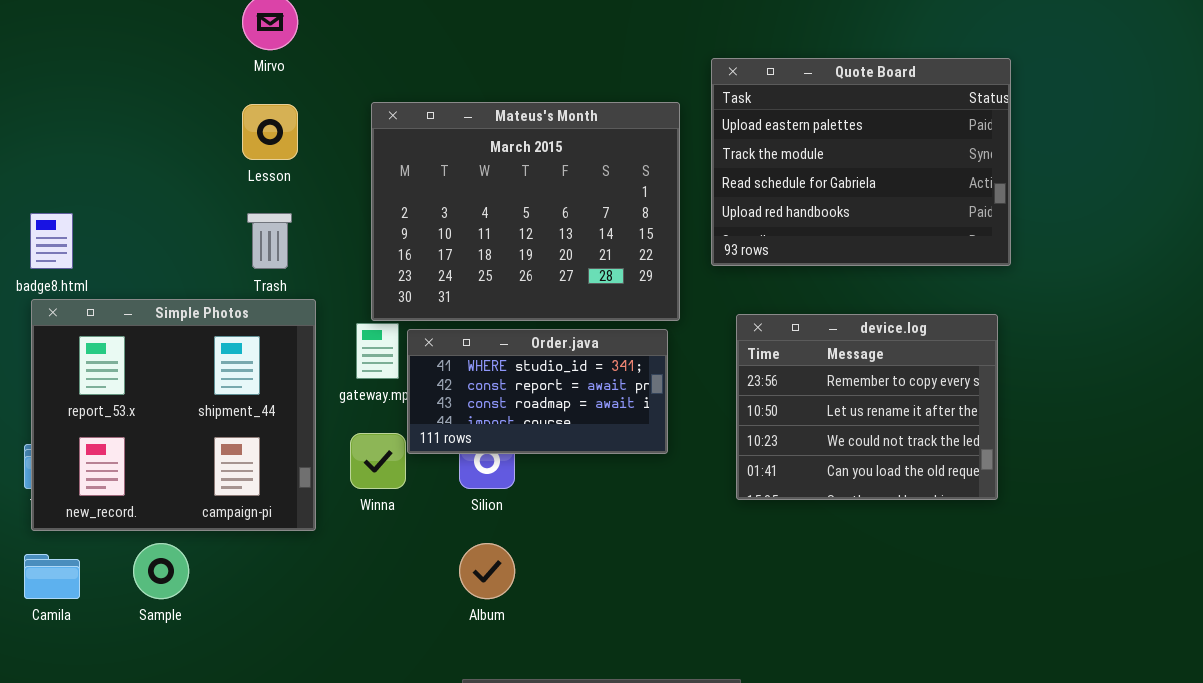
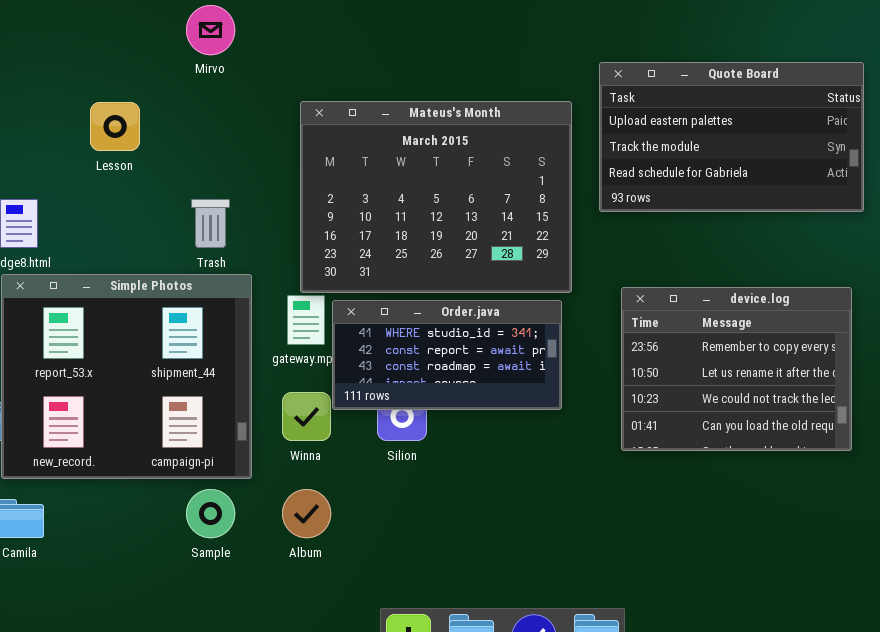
Quote Board: [711,58,1011,266] -> [599,62,864,212], resized
Lesson: [242,104,298,160] -> [90,102,140,151], moved
Sample: [133,543,189,599] -> [186,489,235,538], moved
Album: [459,543,515,599] -> [282,489,331,538], moved

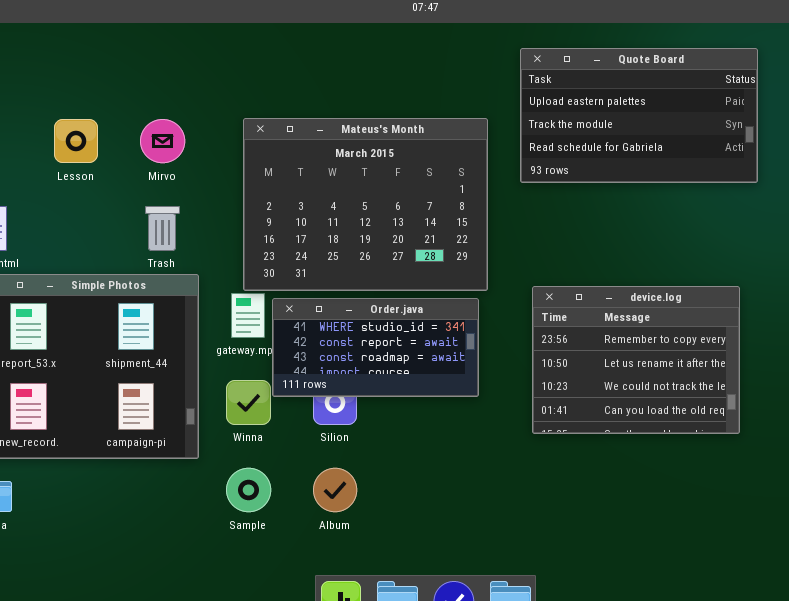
Mirvo: [186,5,235,55] -> [140,119,185,163], moved
Quote Board: [599,62,864,212] -> [520,48,758,183], moved
Sample: [186,489,235,538] -> [226,468,271,512], moved
Album: [282,489,331,538] -> [313,468,357,512], moved

